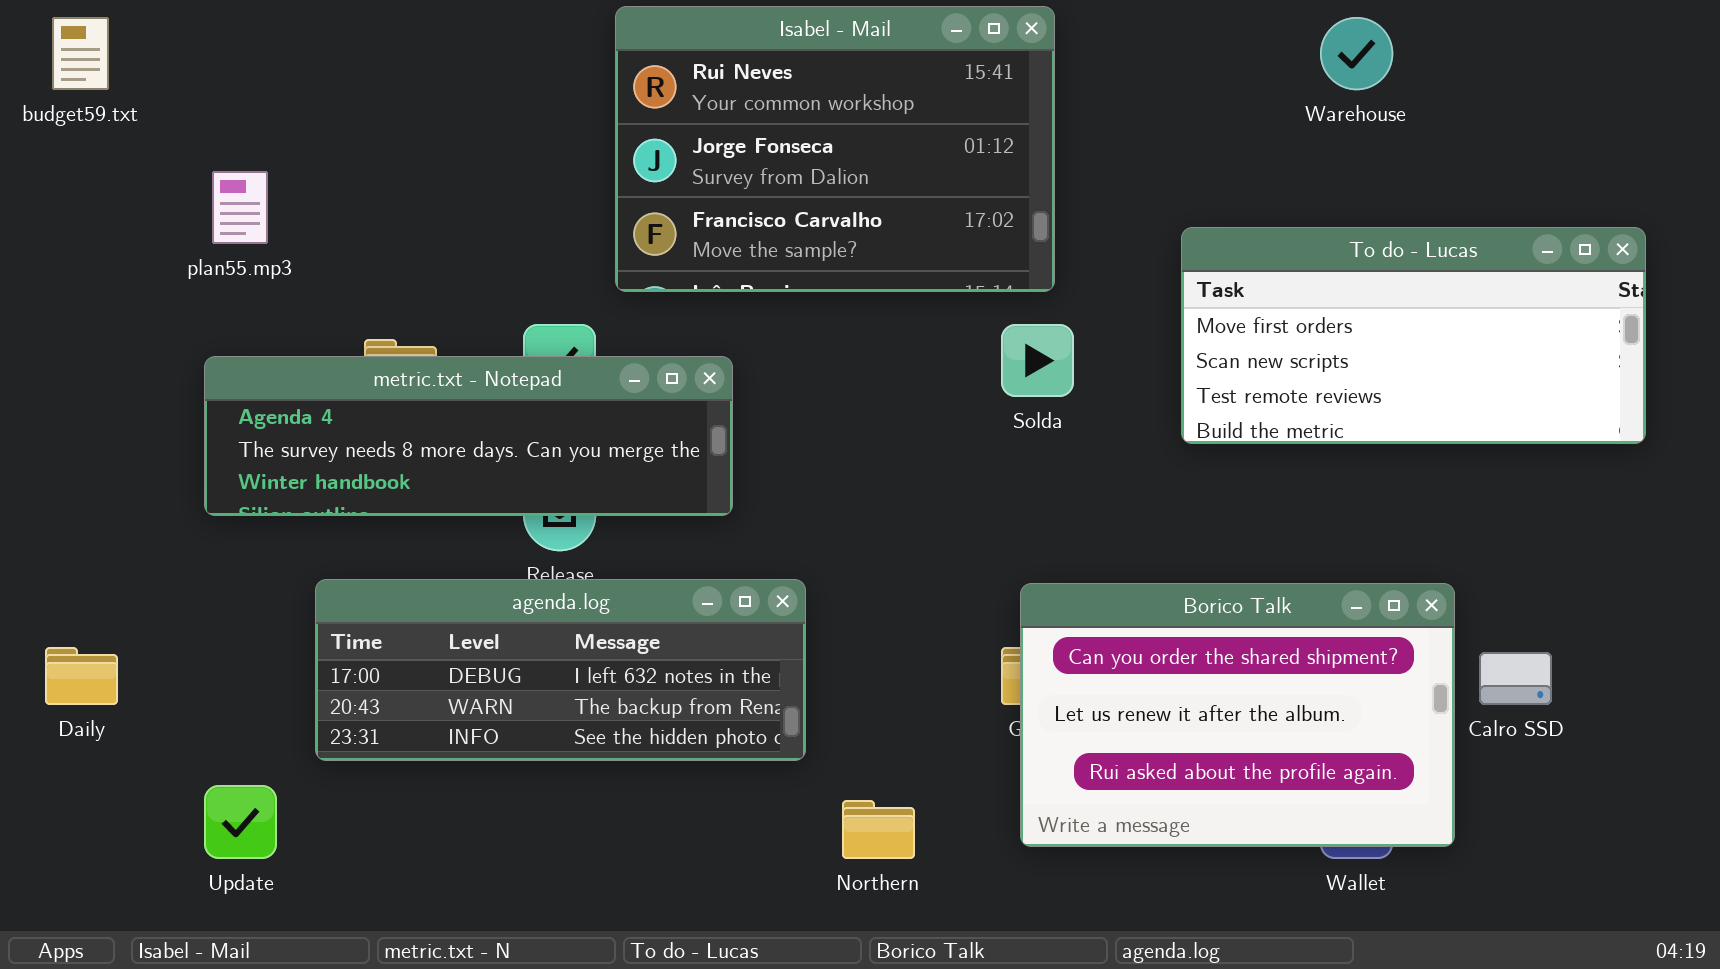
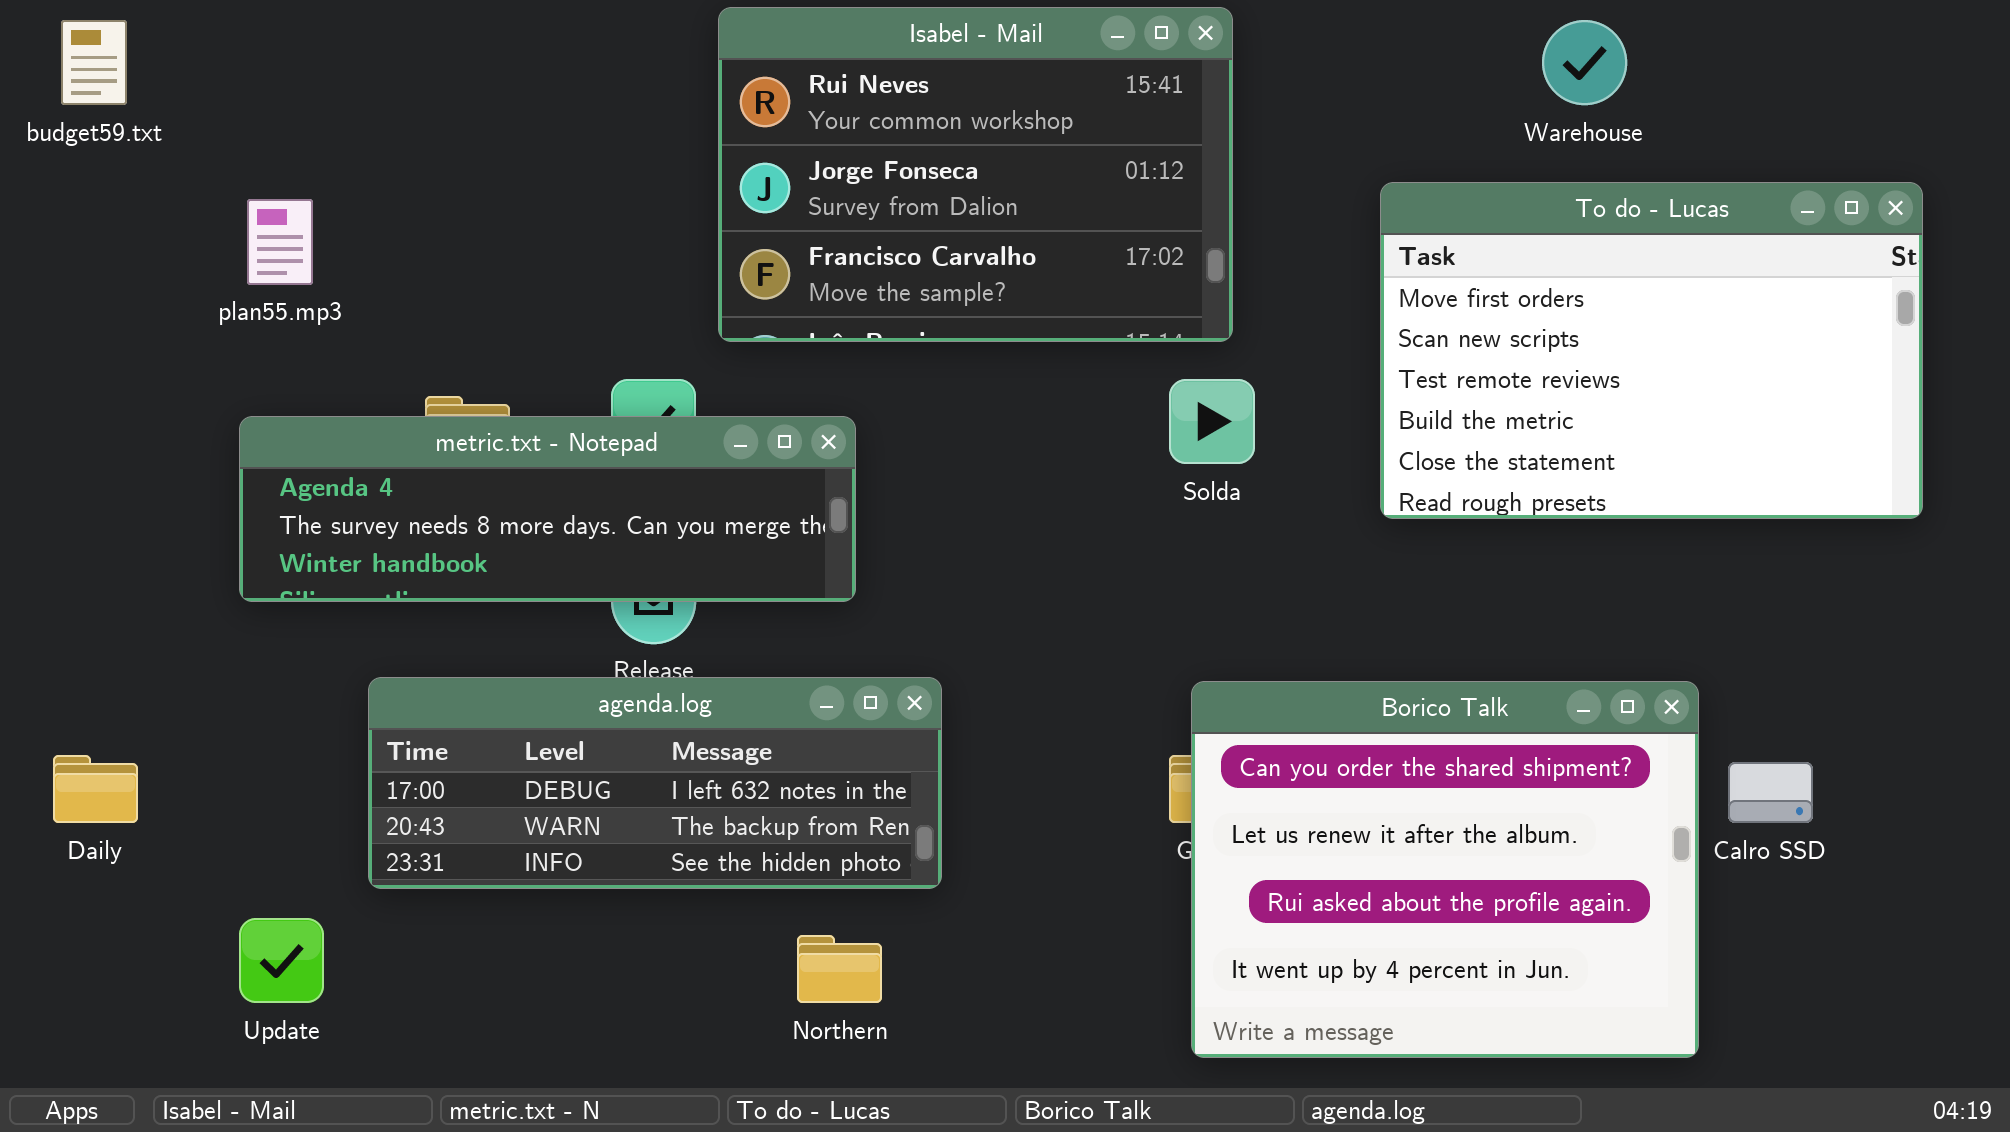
To do - Lucas: [1181,227,1646,444] -> [1380,182,1923,519], resized
Borico Talk: [1020,583,1455,847] -> [1191,681,1699,1058], resized
Northern: [842,800,915,859] -> [797,935,882,1003], moved

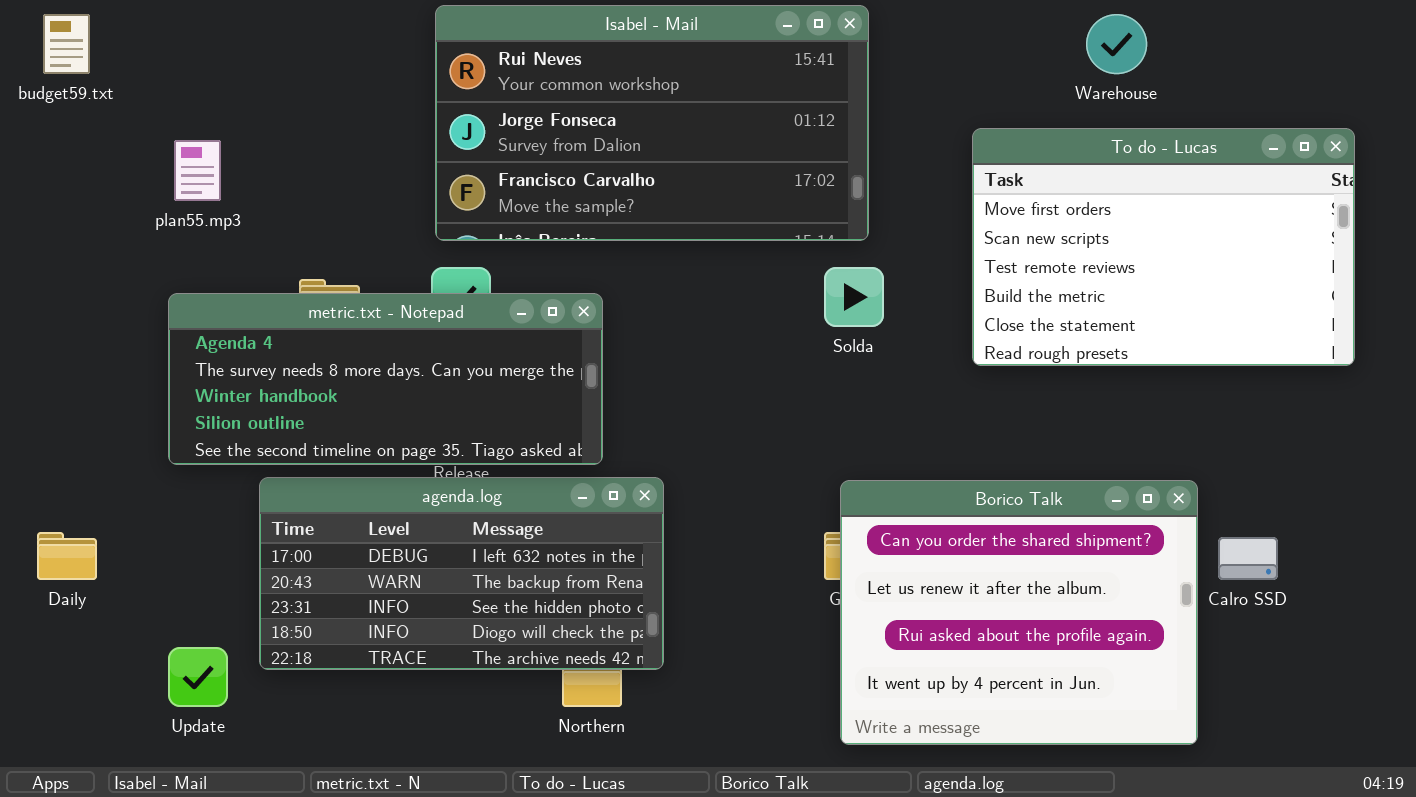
Isabel - Mail: [718,7,1233,342] -> [435,5,869,241], resized
metric.txt - Notepad: [239,416,856,602] -> [168,293,603,465], resized
agenda.log: [368,677,942,889] -> [259,477,664,670], resized

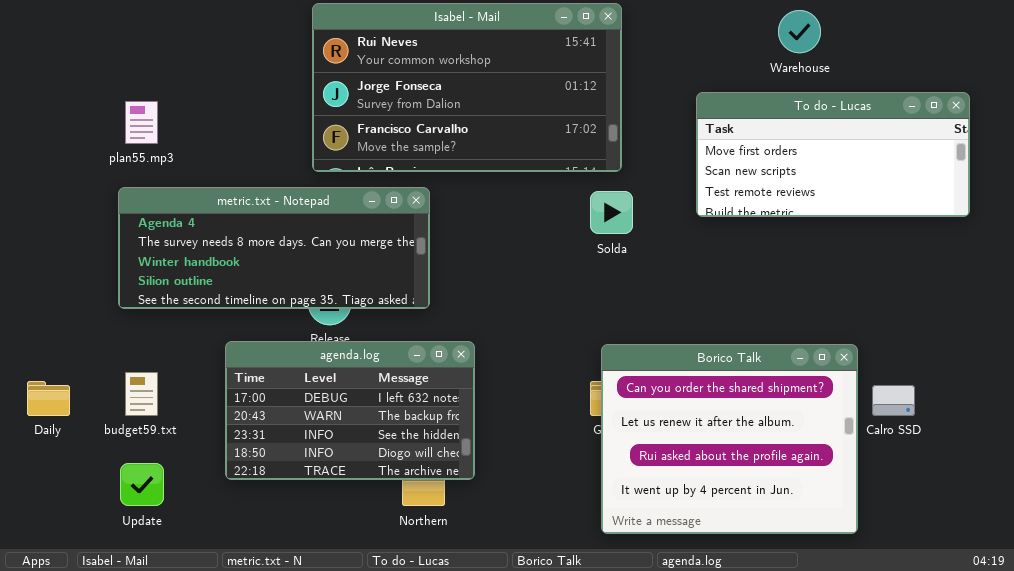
budget59.txt: [43,14,90,74] -> [125,372,158,416], moved
To do - Lucas: [972,128,1355,366] -> [696,92,970,217], resized
metric.txt - Notepad: [168,293,603,465] -> [118,187,430,309], moved
agenda.log: [259,477,664,670] -> [225,341,475,480], resized

